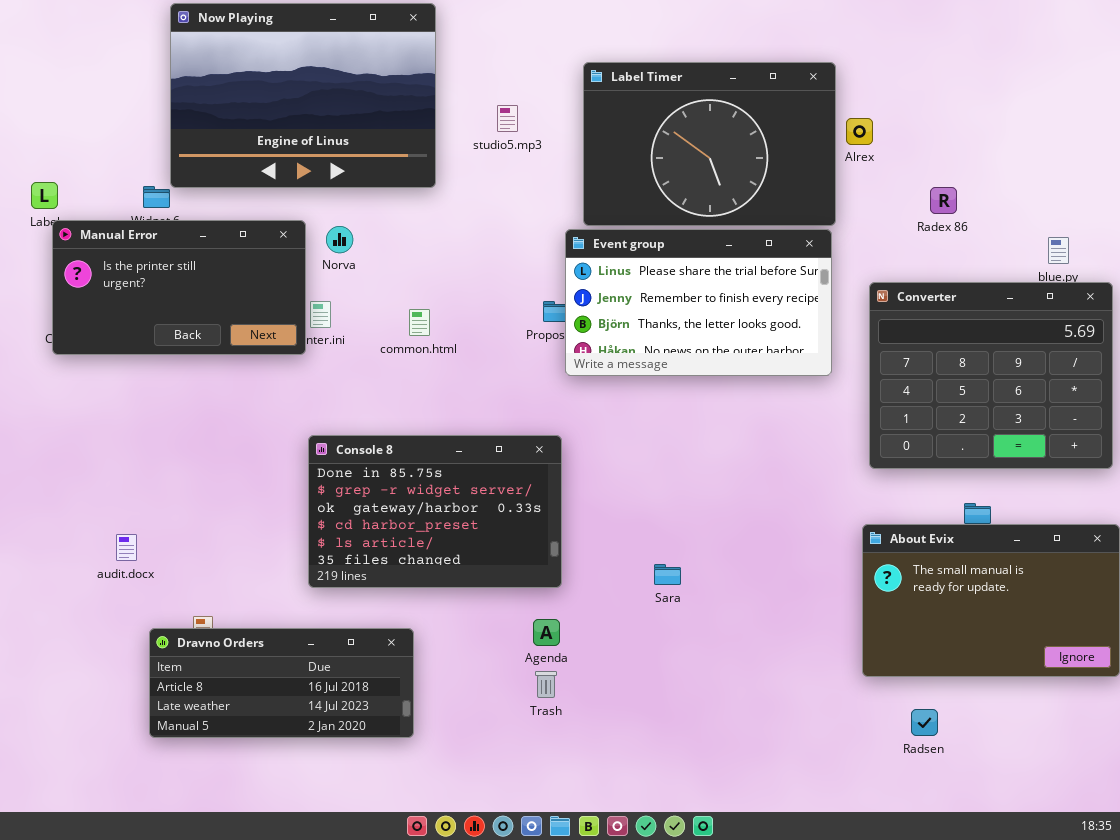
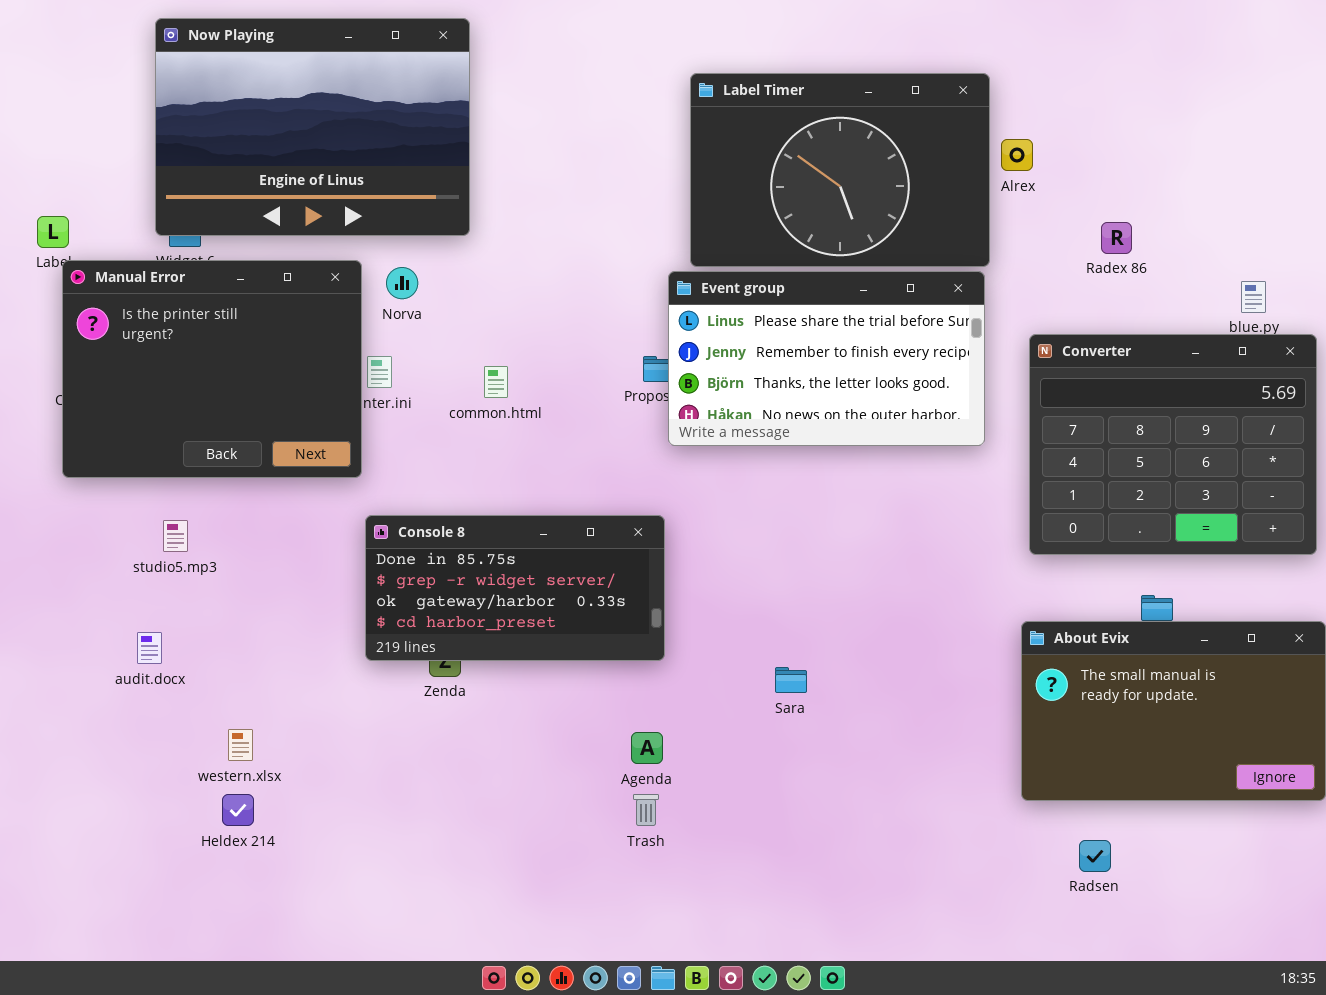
Now Playing: [170,3,436,188] -> [155,18,470,236], moved
studio5.mp3: [497,105,518,132] -> [163,520,188,552], moved
Manual Error: [52,220,306,355] -> [62,260,362,478], resized
Console 8: [308,435,562,588] -> [365,515,665,661], resized
Dravno Orders: [149,628,414,738] -> none, closed

